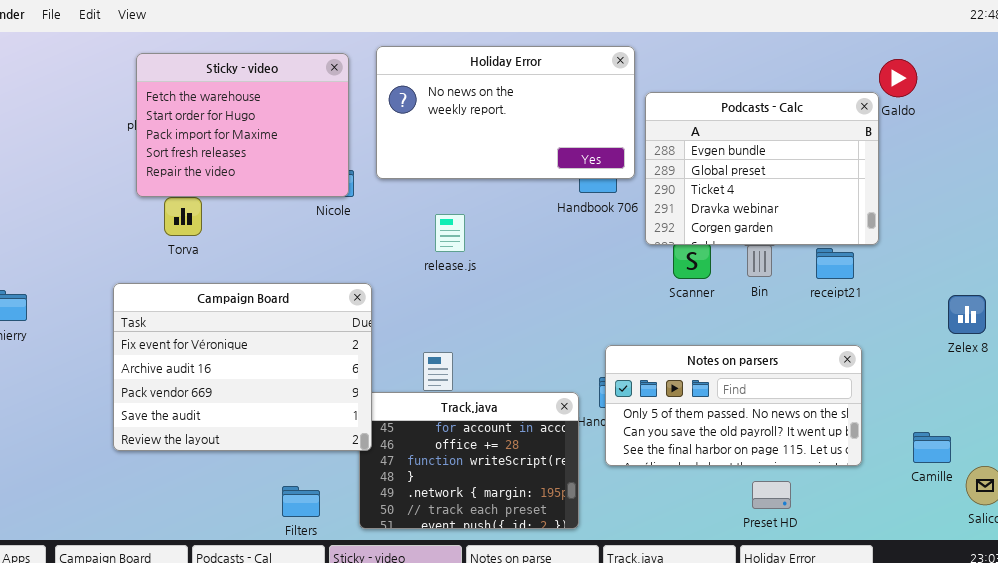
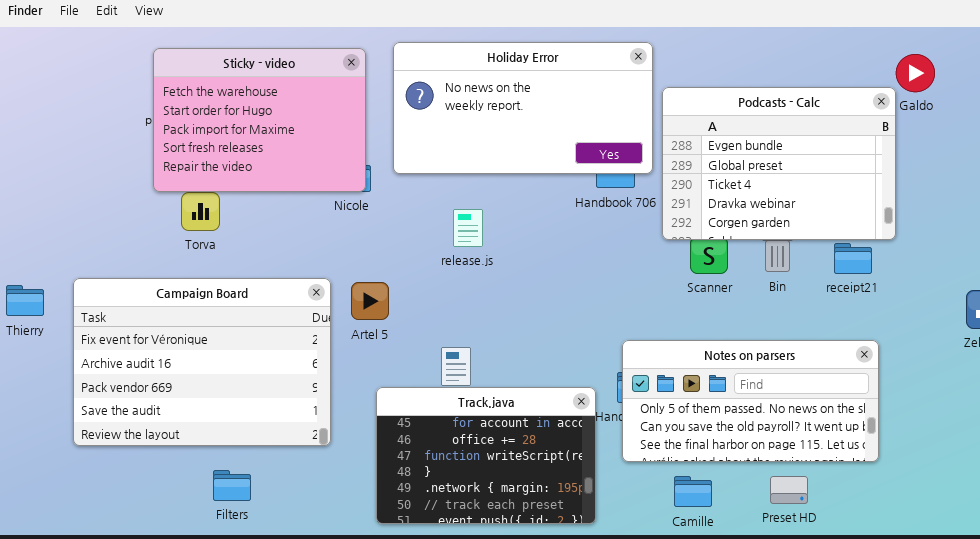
Campaign Board: [113,283,372,451] -> [73,278,331,446], moved
Camille: [913,432,951,463] -> [674,476,712,507], moved
Filters: [282,486,320,517] -> [213,470,251,501], moved

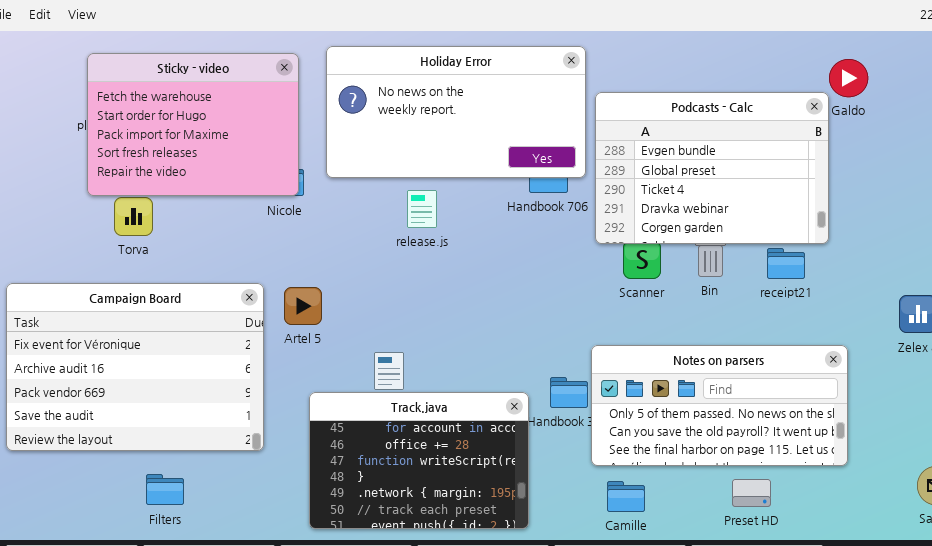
release.js: [453,209,483,247] -> [407,190,437,228], moved
Notes on parsers: [622,340,879,462] -> [591,345,848,466], moved
Preset HD: [770,476,808,504] -> [732,479,771,507], moved

